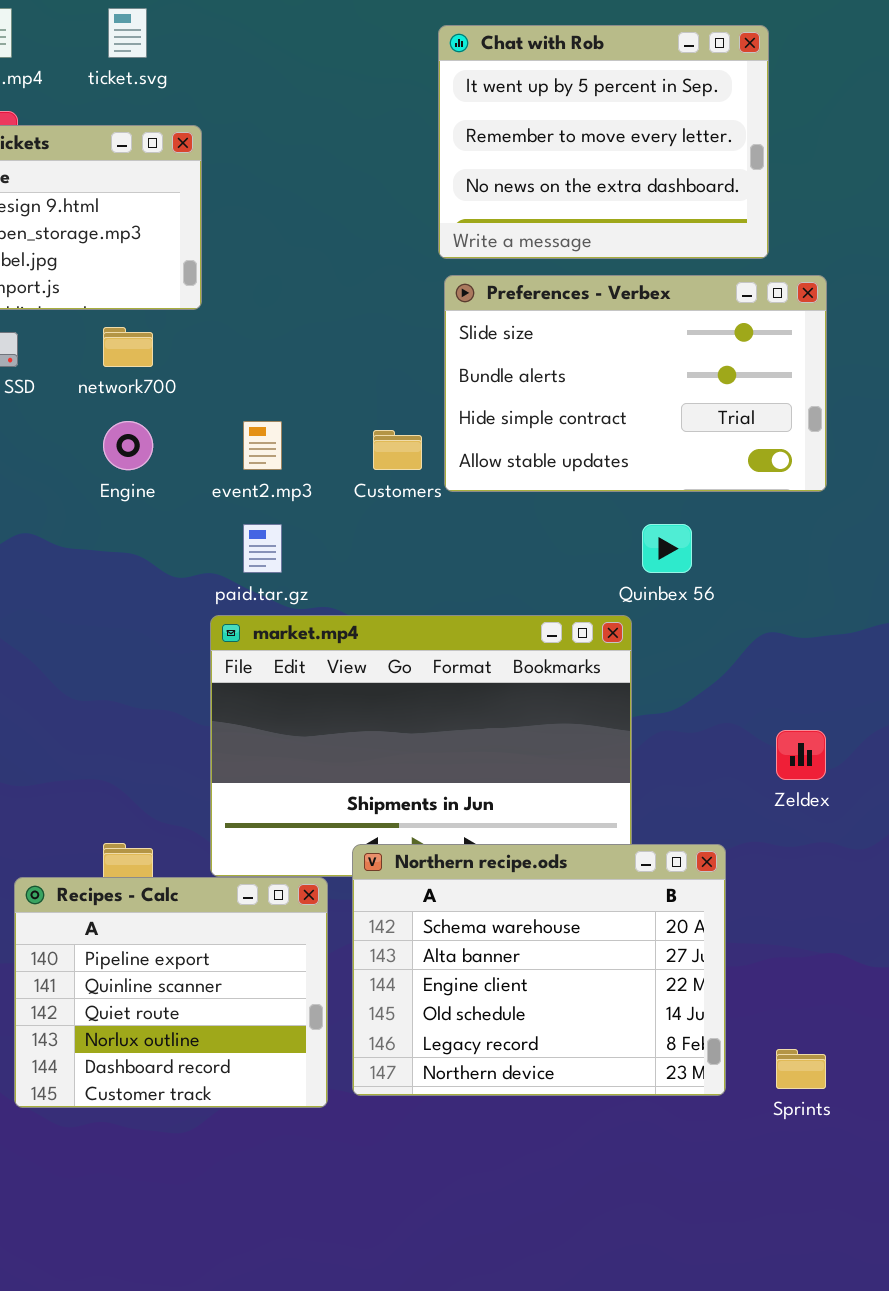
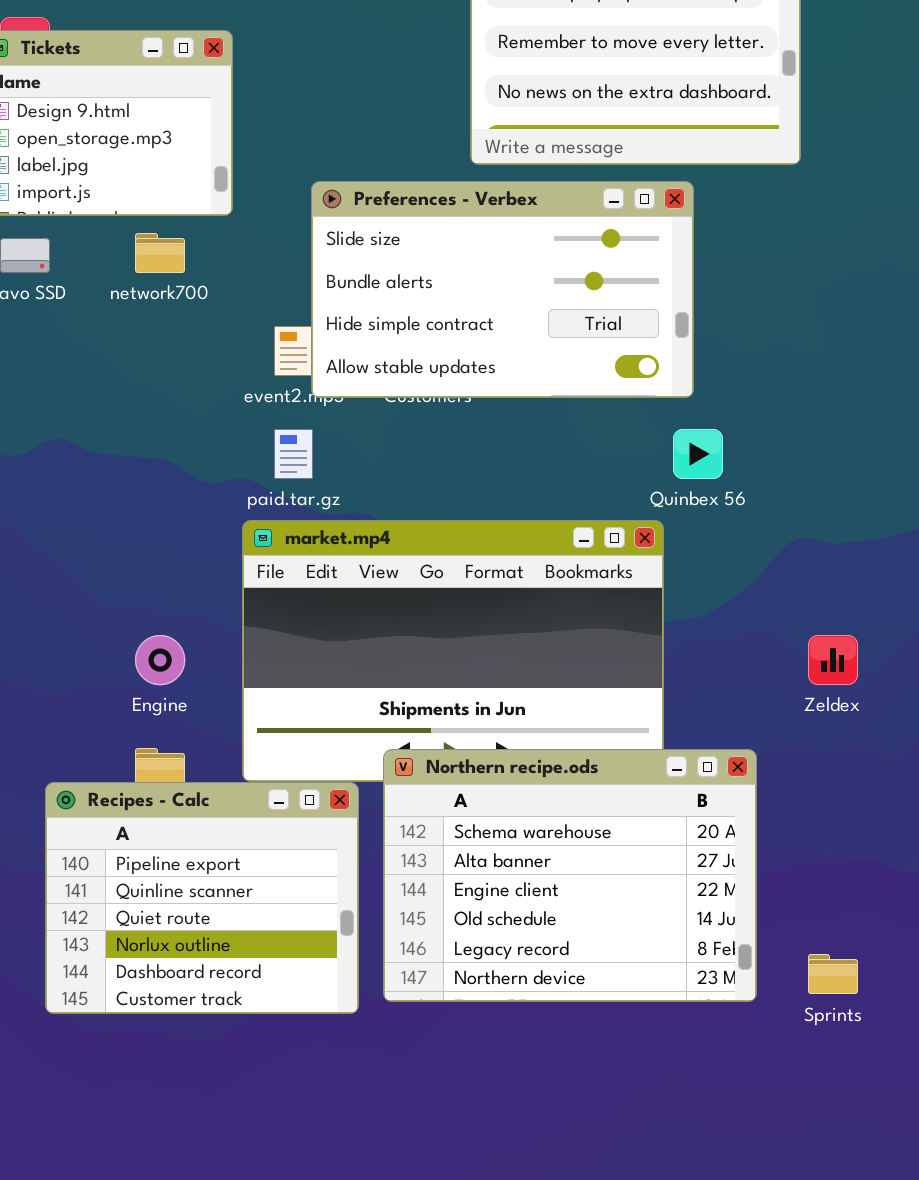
Preferences - Verbex: [444,275,827,492] -> [311,181,694,398], moved
Engine: [103,421,153,470] -> [135,635,185,685], moved

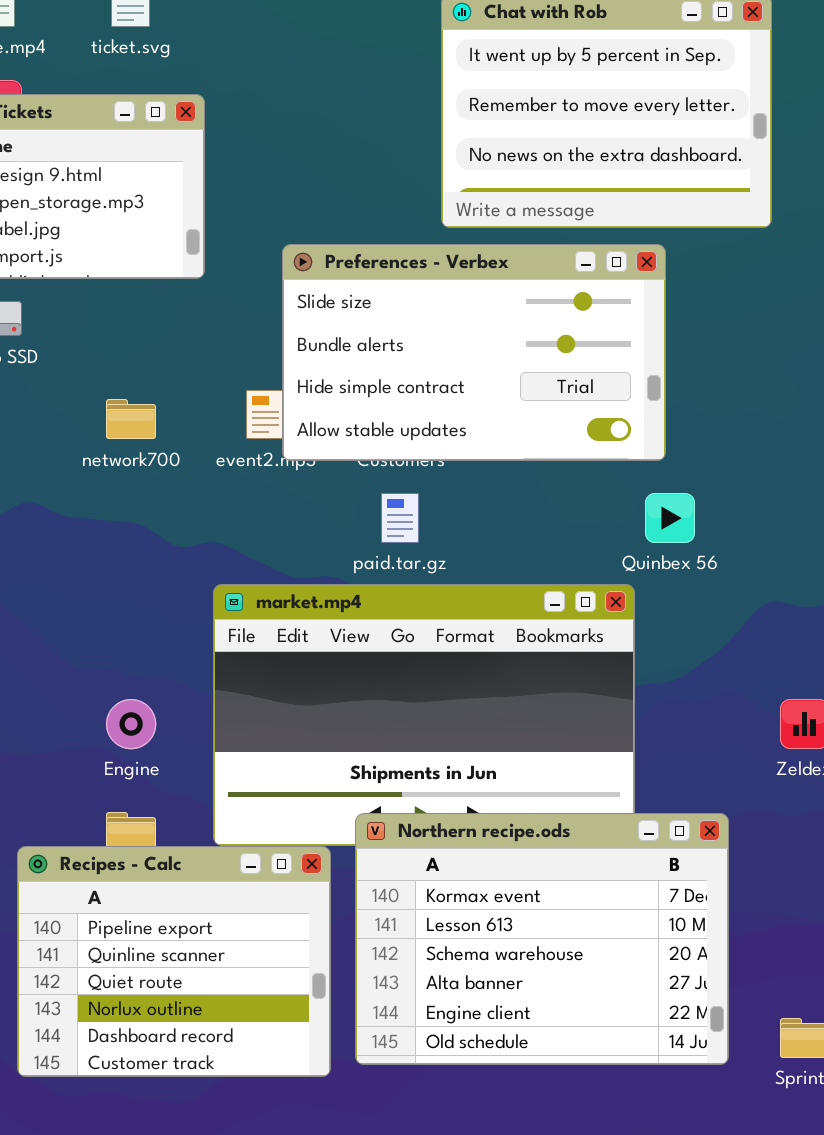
network700: [135,233,185,273] -> [106,399,156,439], moved
paid.tar.gz: [274,429,313,479] -> [381,493,419,543], moved
Northern recipe.ods: [383,749,757,1002] -> [355,813,729,1065], scrolled up 2 rows

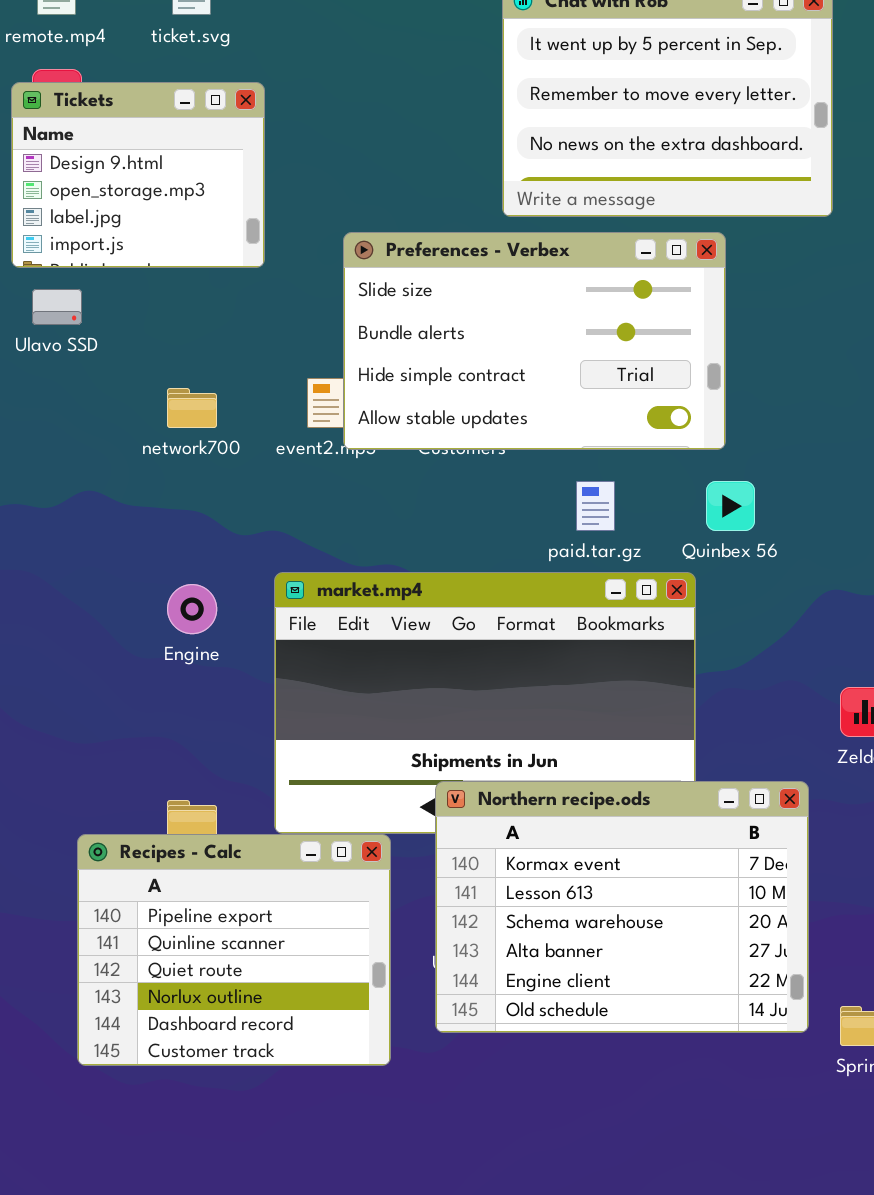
paid.tar.gz: [381,493,419,543] -> [576,481,615,531], moved
Engine: [106,699,156,749] -> [167,584,217,634], moved
Northern recipe.ods: [355,813,729,1065] -> [435,781,809,1033], moved

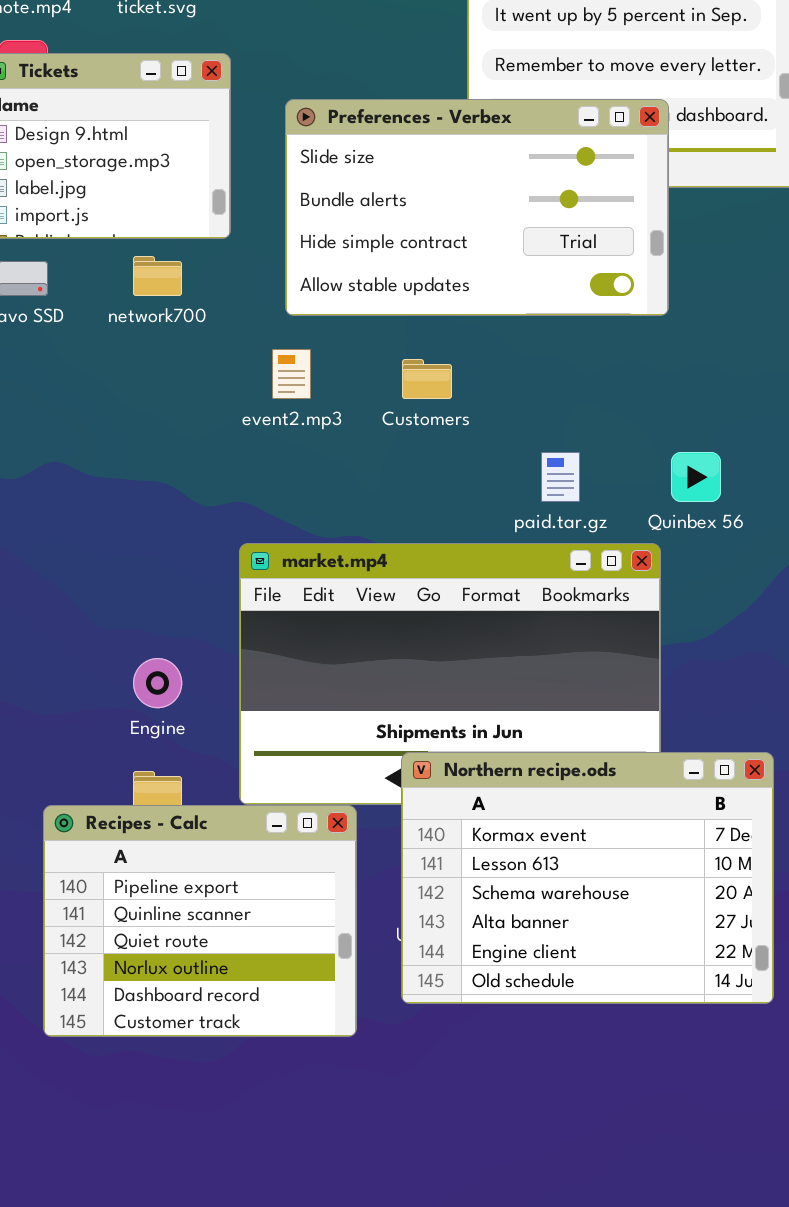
Preferences - Verbex: [343,232,726,450] -> [285,99,669,316], moved
network700: [167,388,217,428] -> [133,256,182,296], moved
Engine: [167,584,217,634] -> [133,658,182,708], moved

